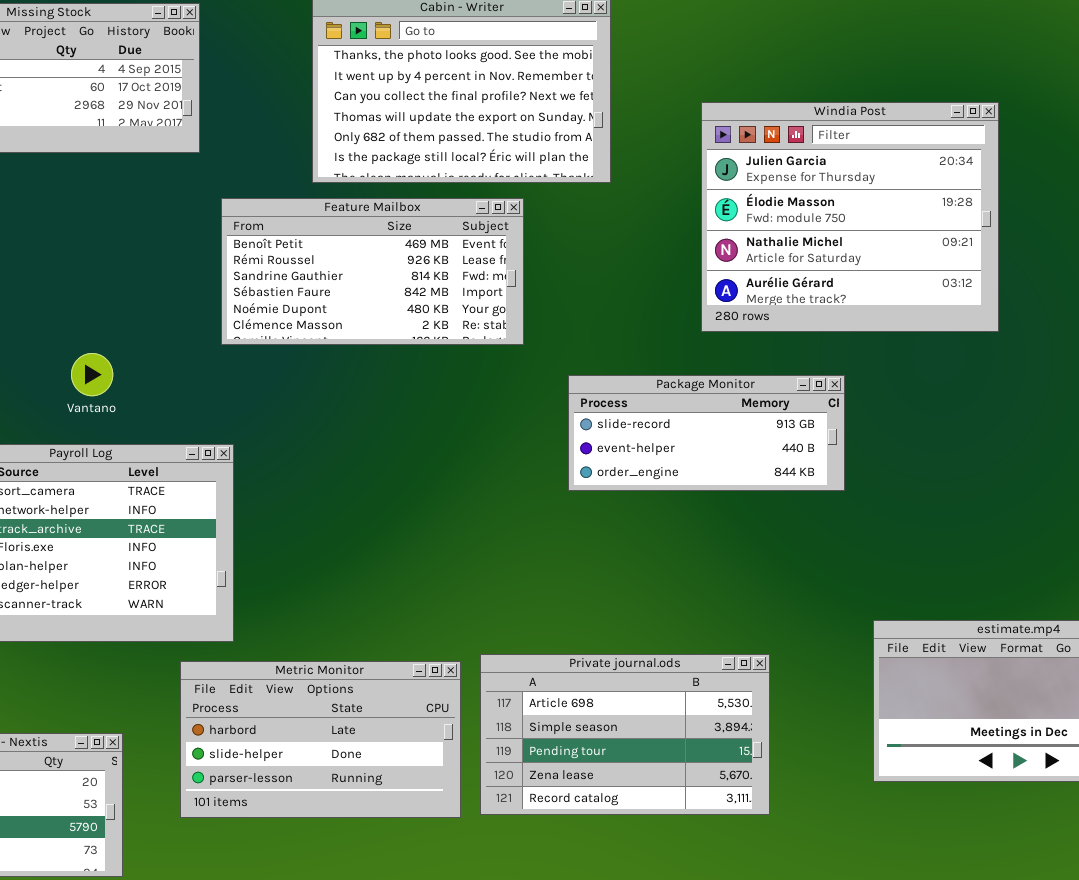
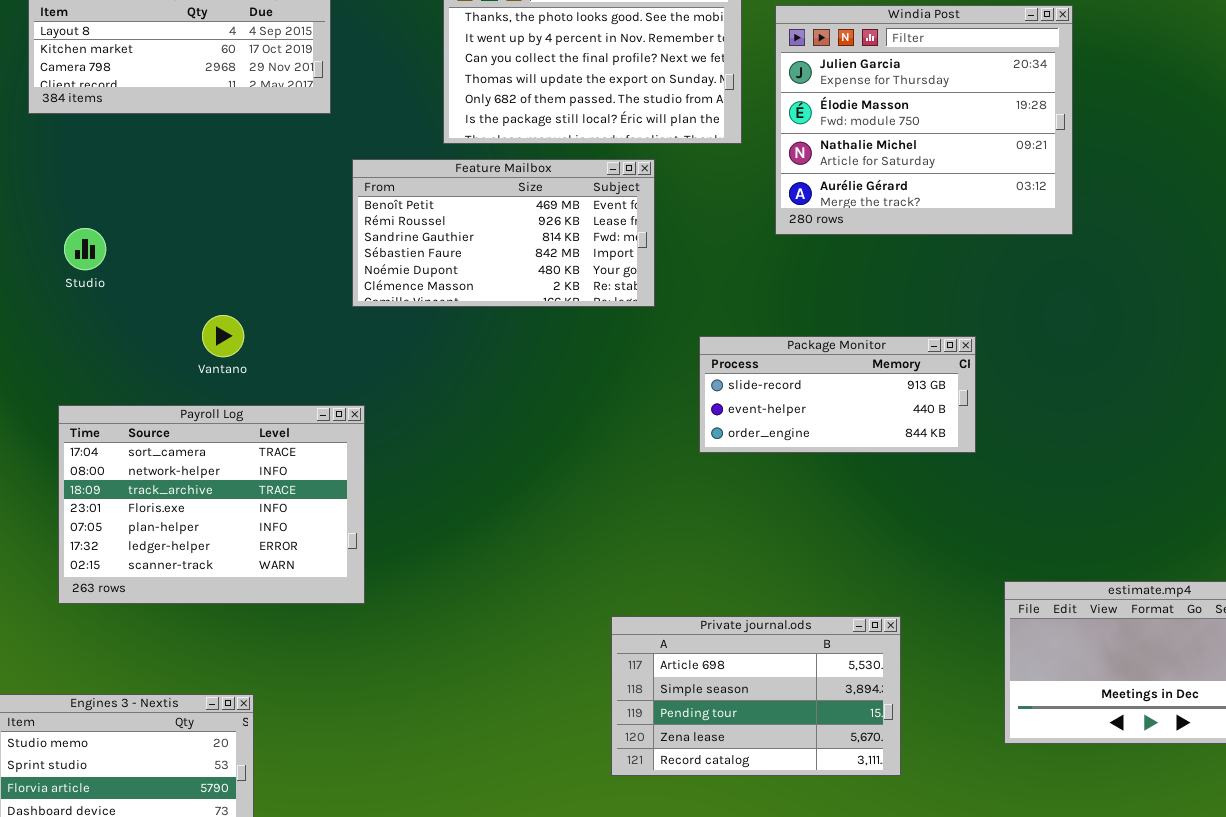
Windia Post: [701,102,999,332] -> [775,5,1073,235], moved
Metric Monitor: [180,661,461,818] -> none, closed

